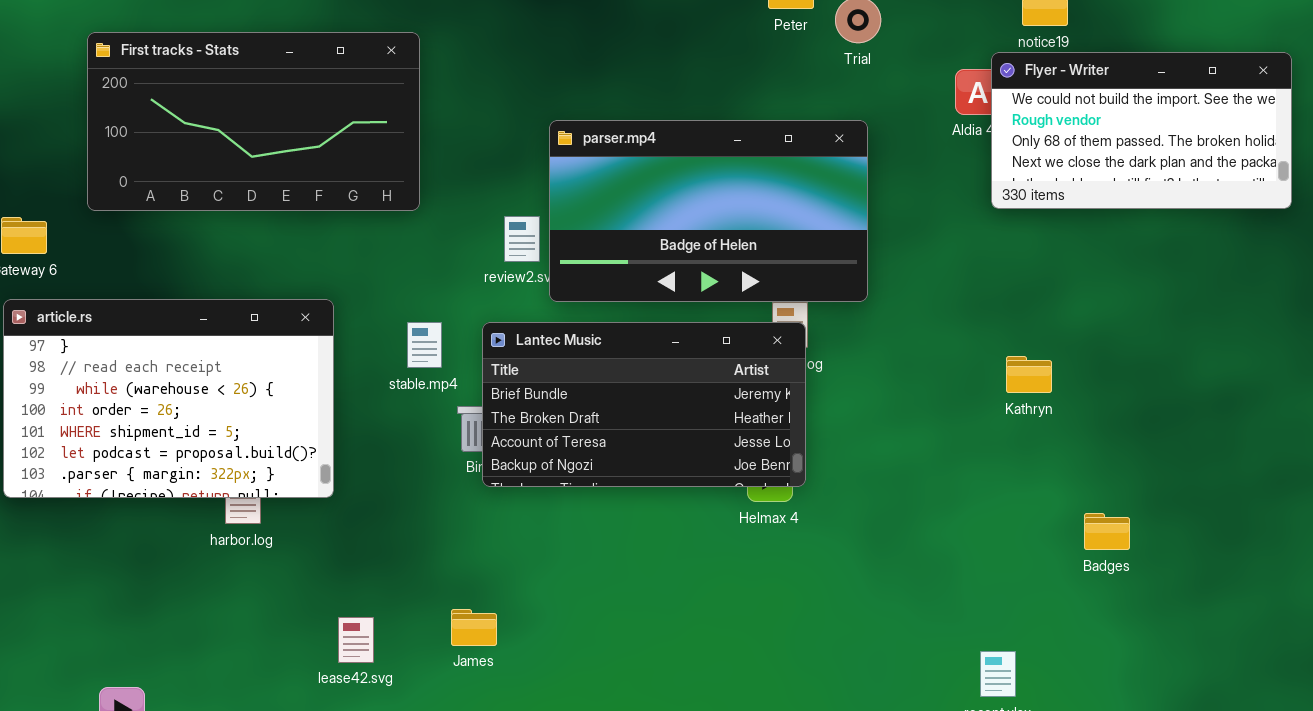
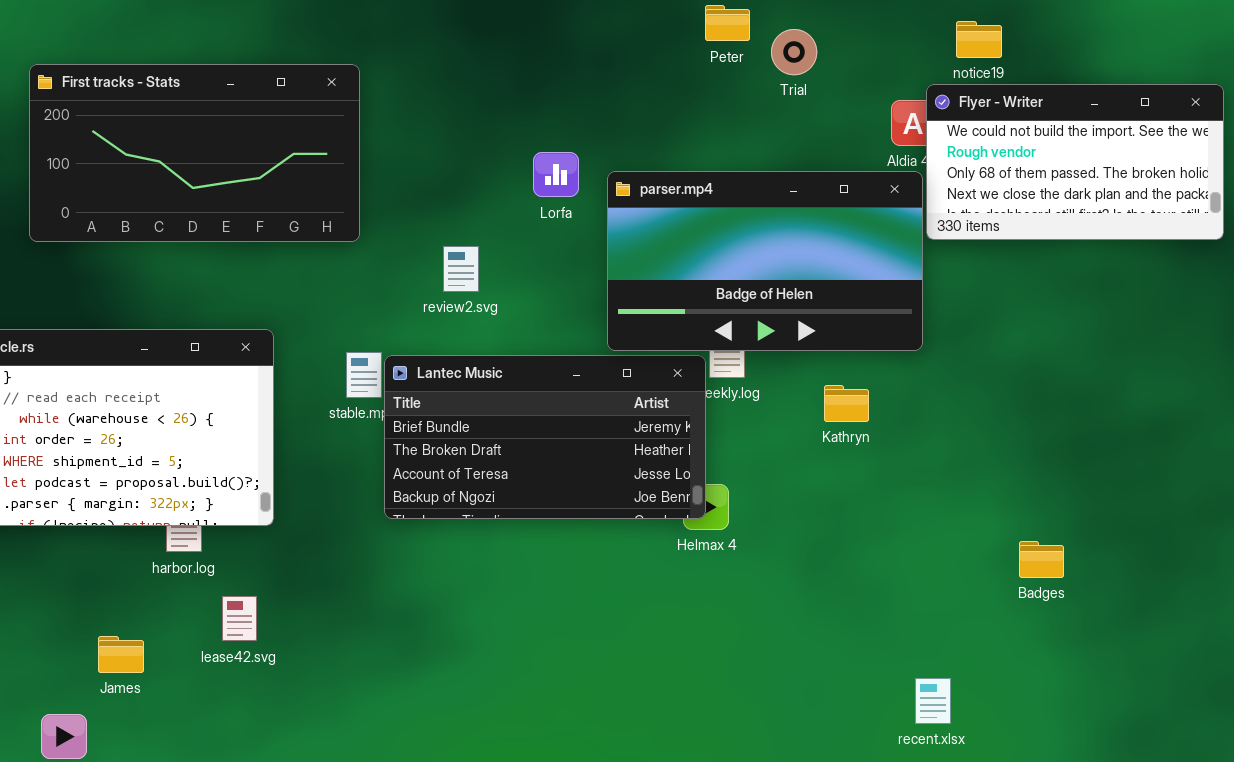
parser.mp4: [549,120,868,302] -> [607,171,923,351], moved
Lantec Music: [482,322,806,487] -> [384,355,706,519], moved
Kathryn: [1006,356,1052,393] -> [824,385,869,422], moved
James: [451,609,497,646] -> [98,636,144,673], moved
lease42.svg: [338,617,374,663] -> [222,596,257,641], moved

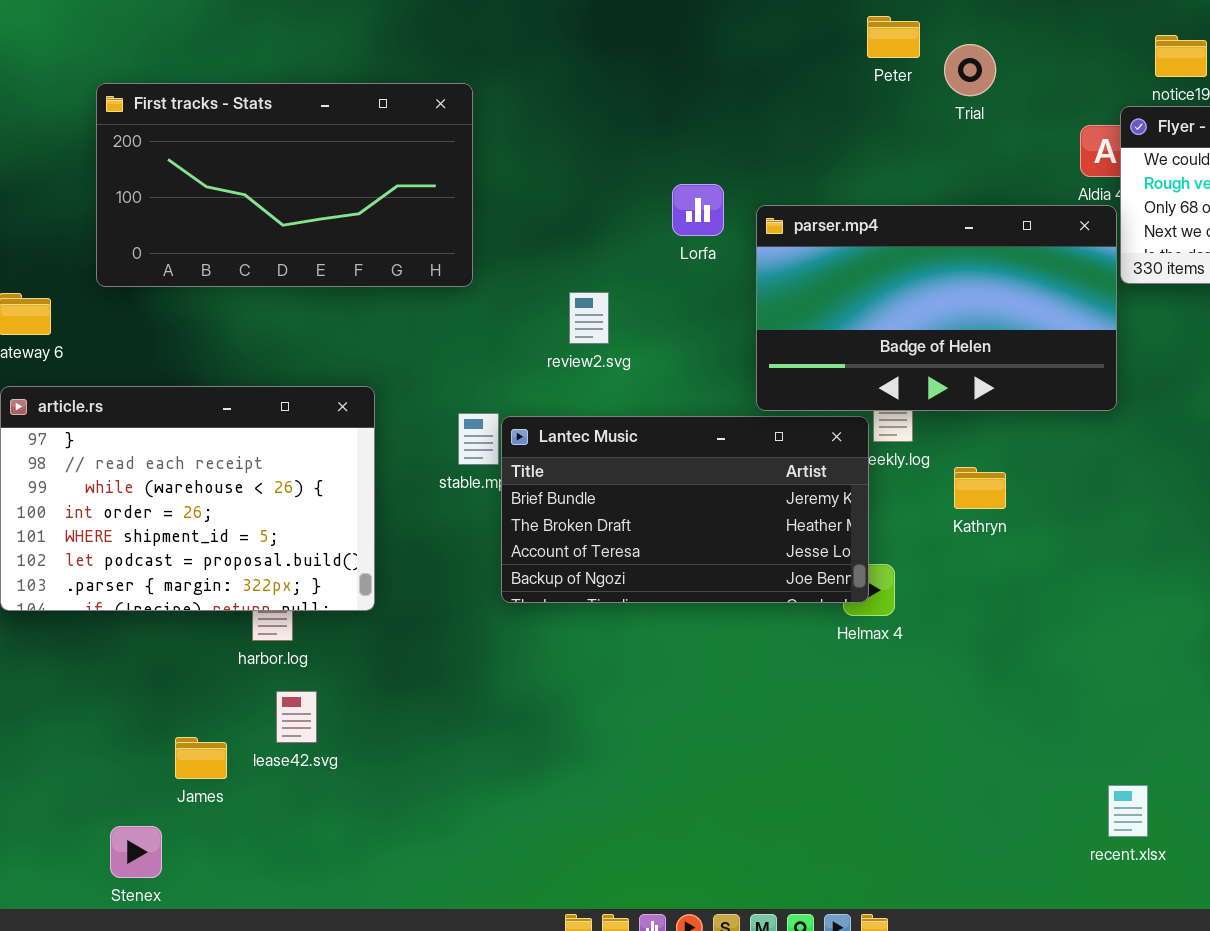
Kathryn: [824,385,869,422] -> [954,467,1006,509], moved
lease42.svg: [222,596,257,641] -> [276,691,317,743], moved

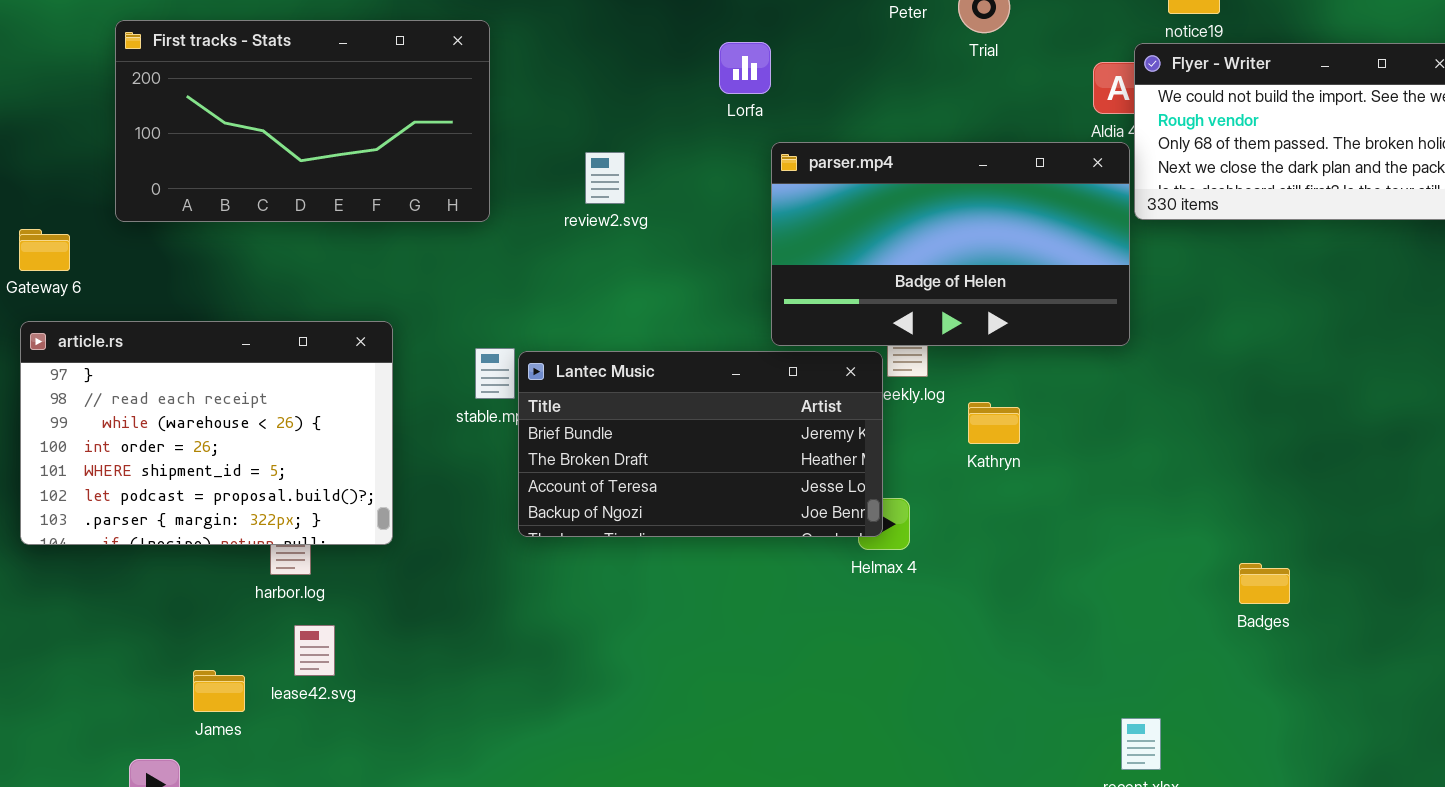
Lorfa: [672,184,724,236] -> [719,42,771,94], moved
review2.svg: [569,292,609,344] -> [585,152,625,204], moved

